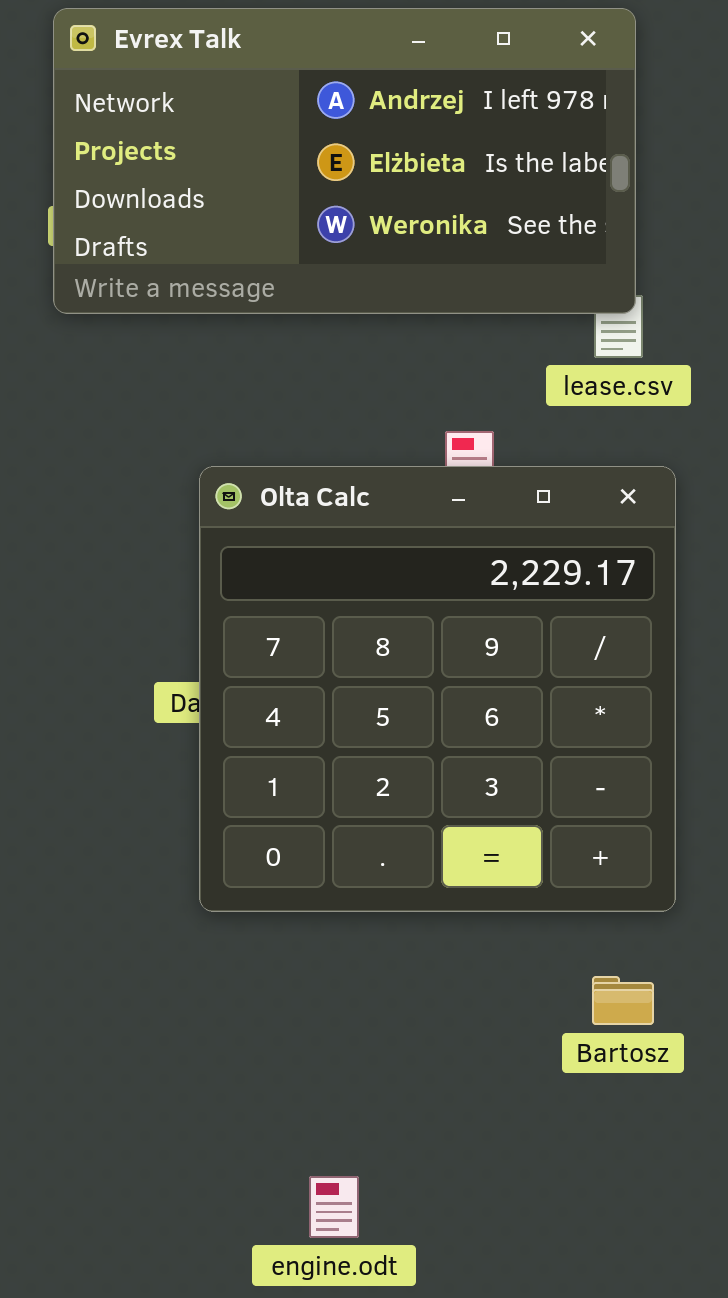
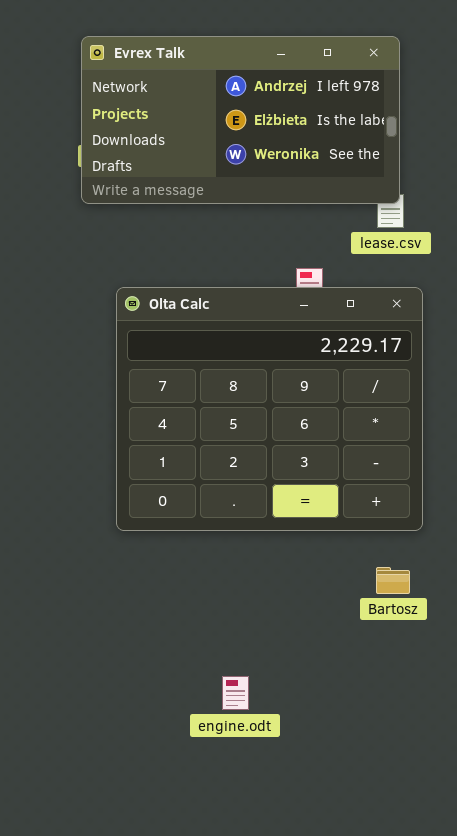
Olta Calc: [199,466,676,912] -> [116,287,423,531], resized

